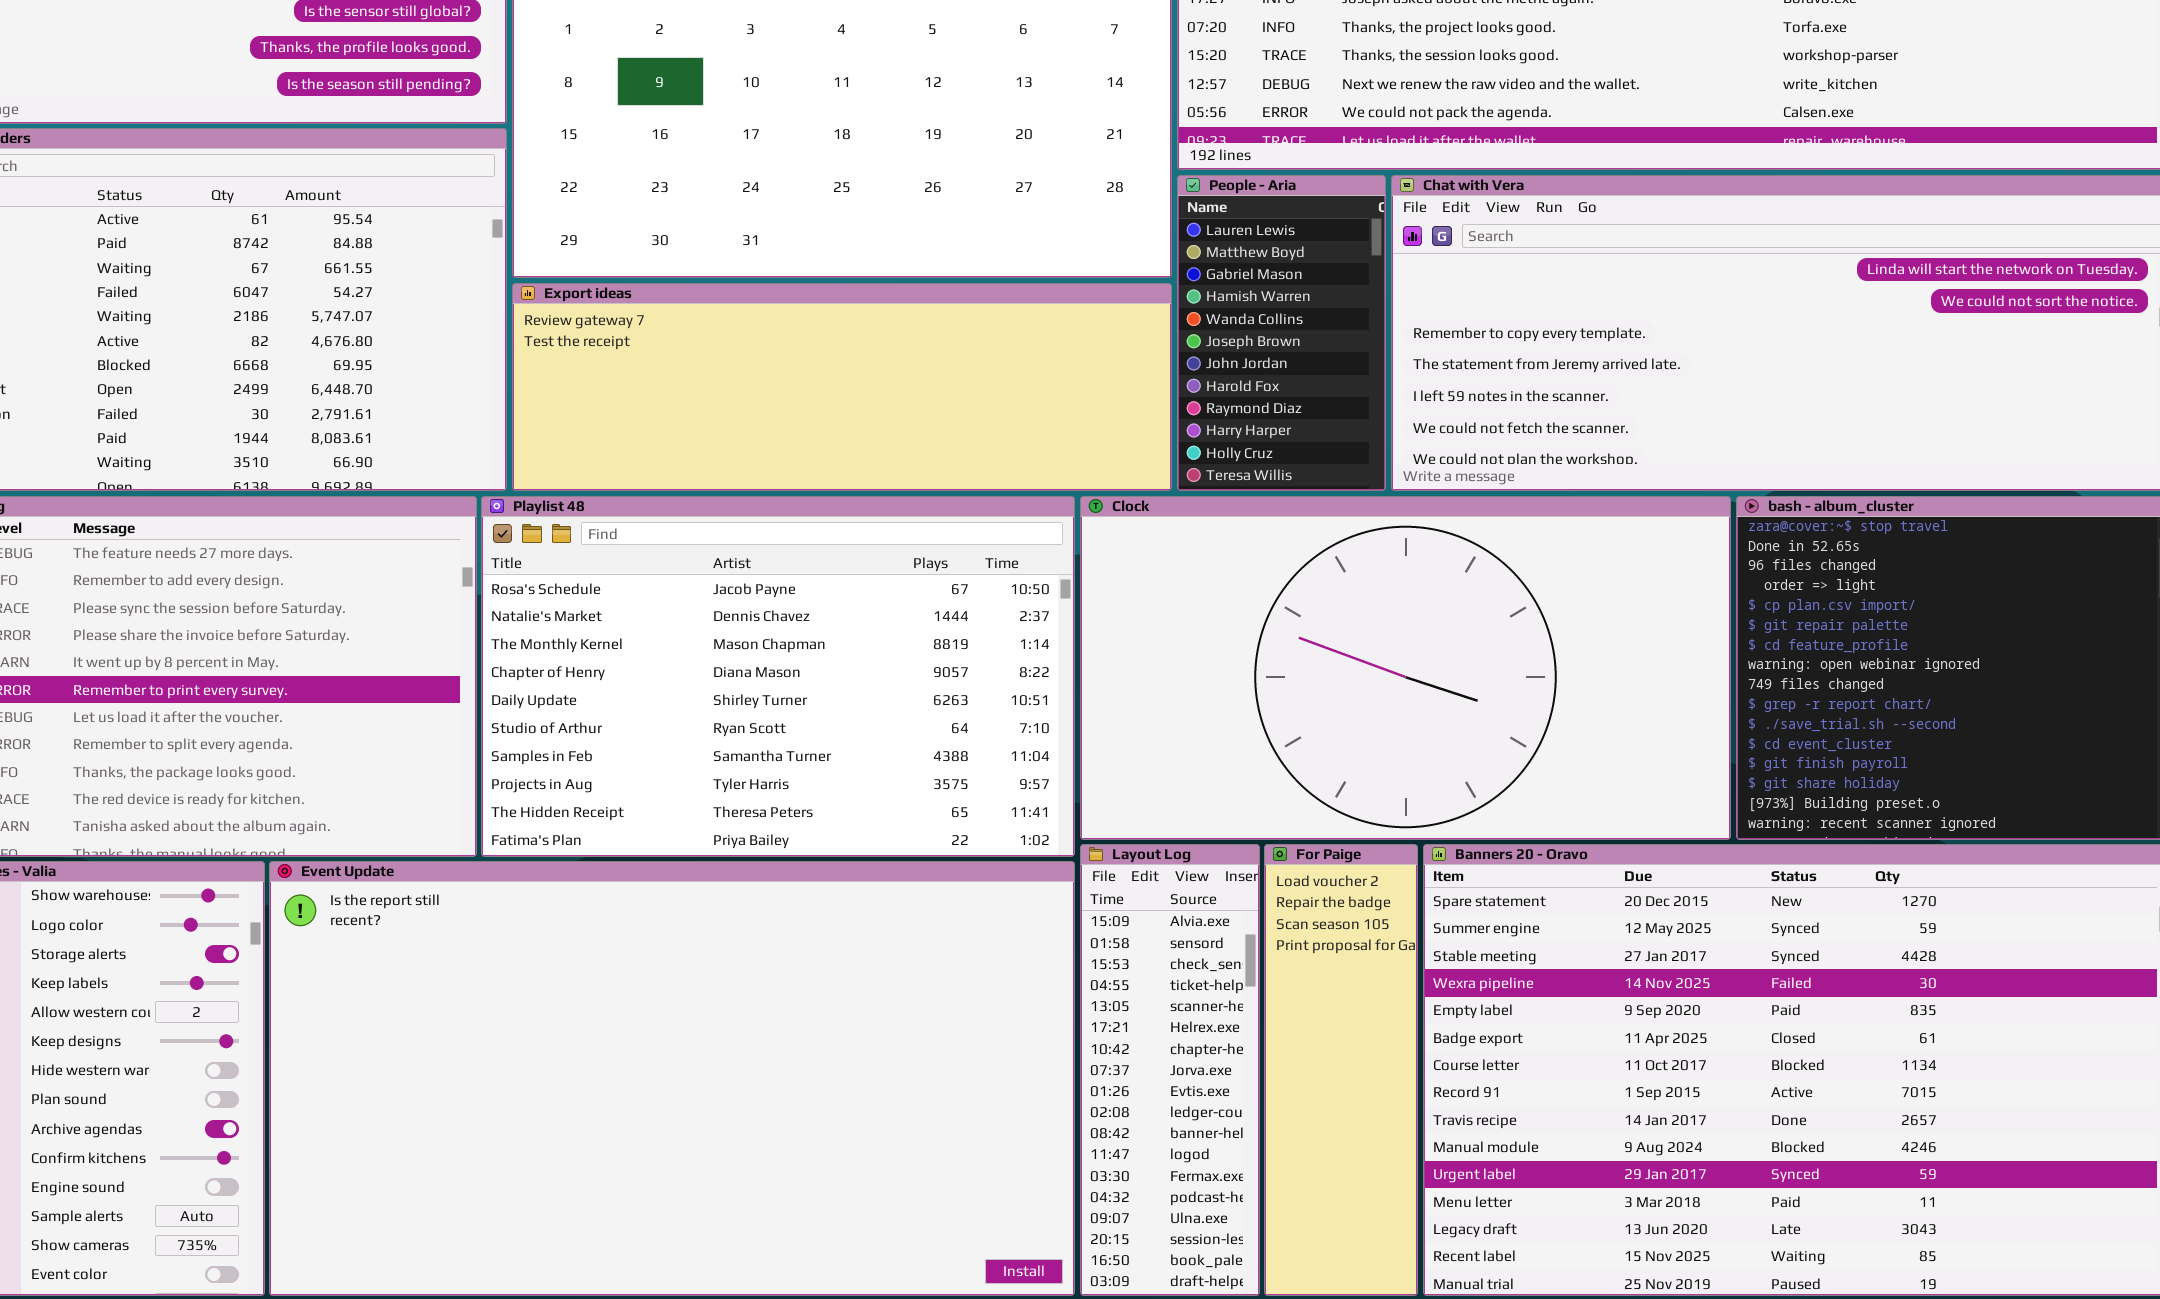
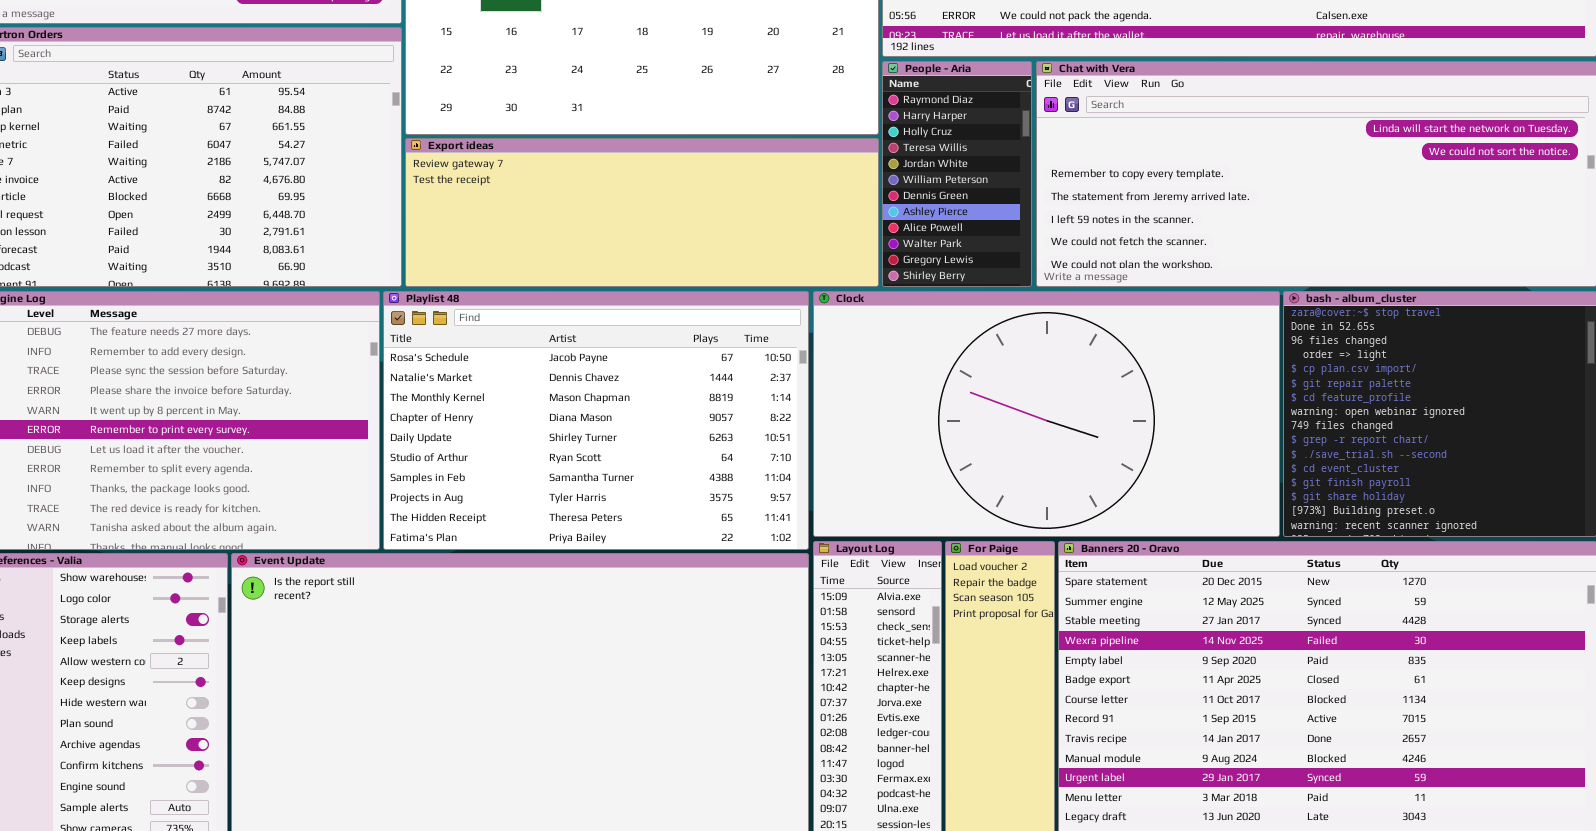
People - Aria: [1177,175,1386,491] -> [882,61,1032,287], scrolled down 8 rows

